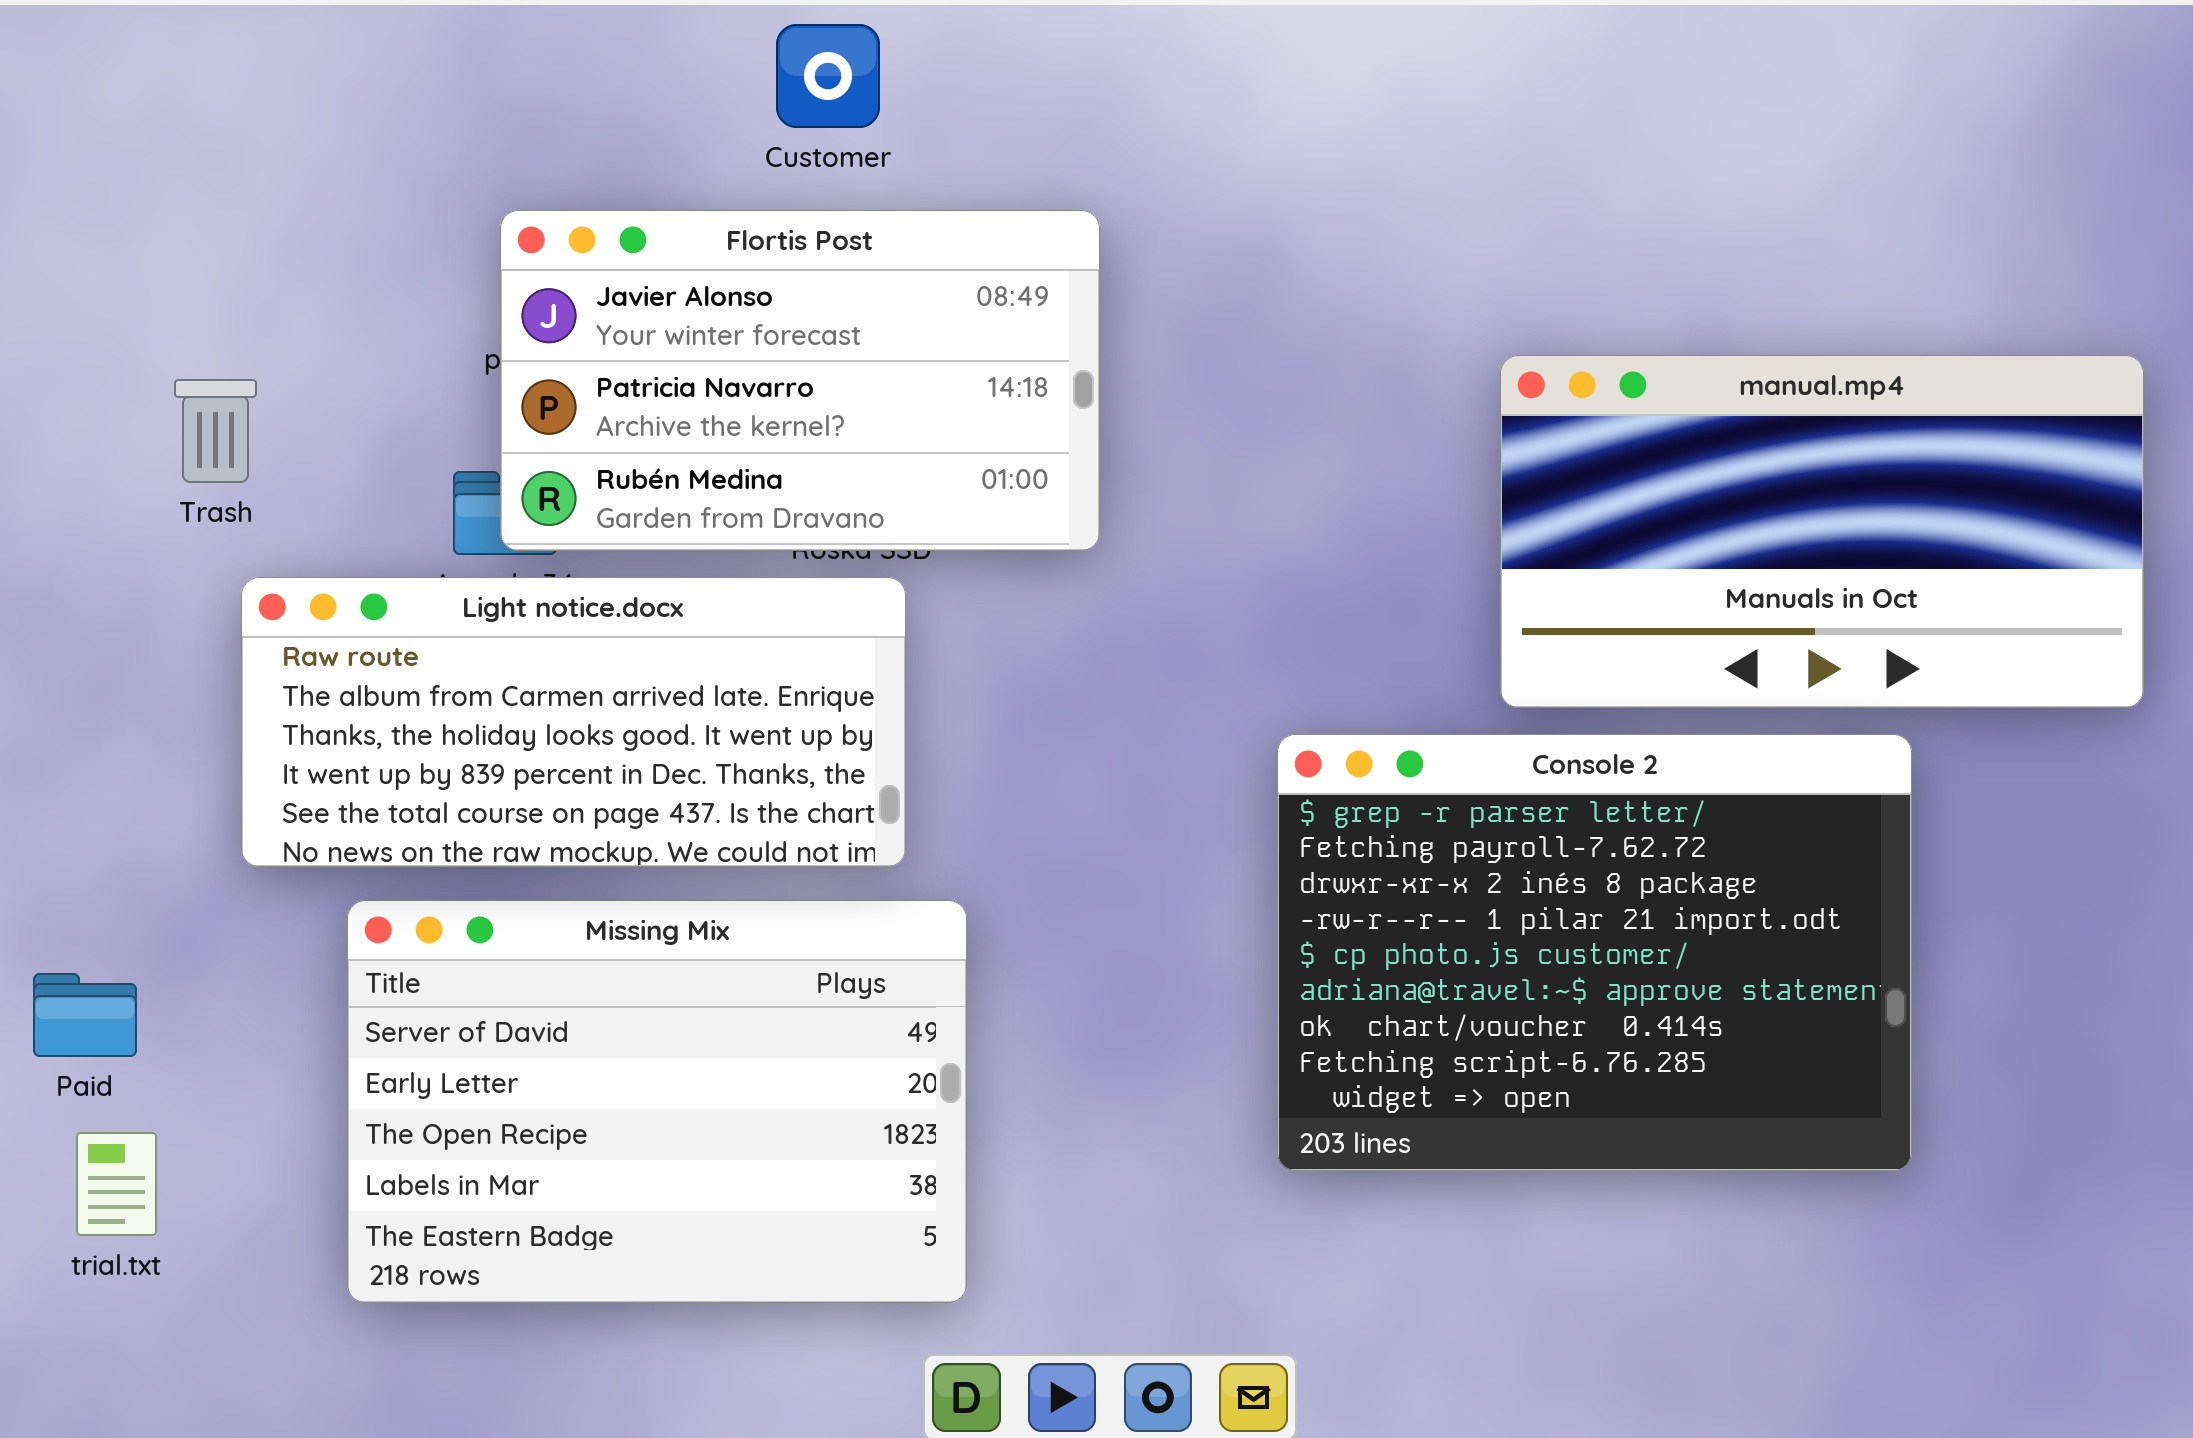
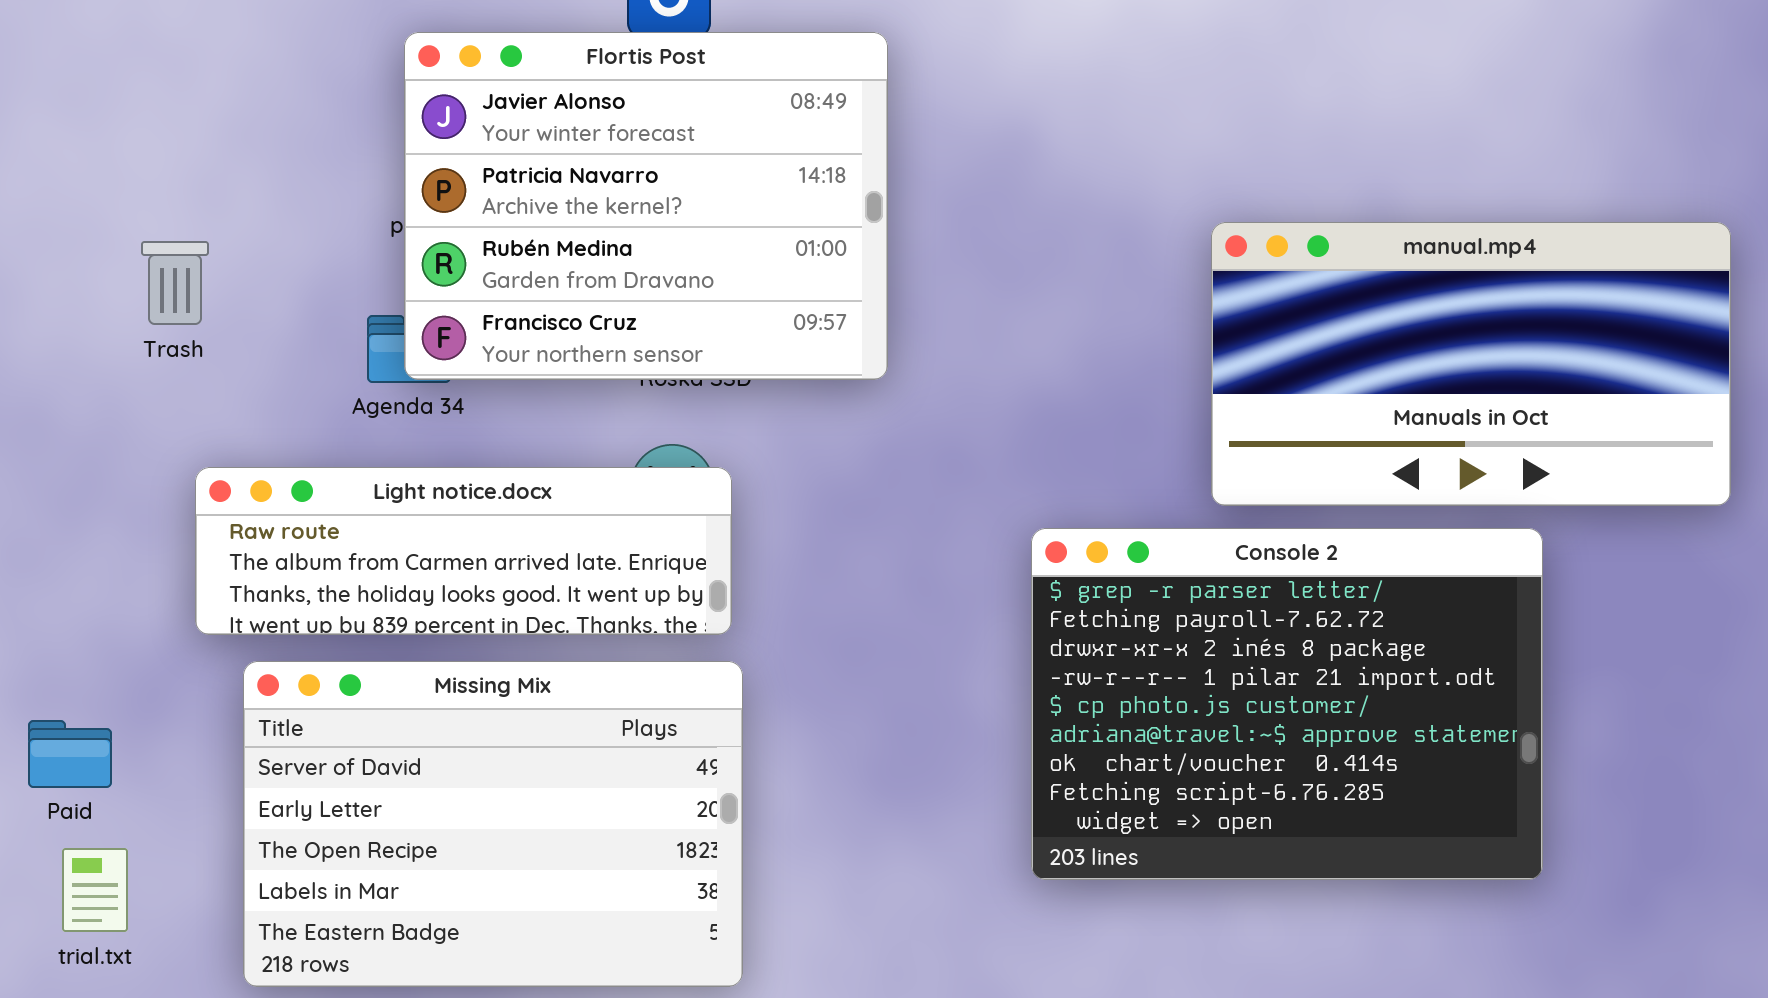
Flortis Post: [500,210,1100,551] -> [404,32,888,380], resized
Light notice.docx: [241,577,906,867] -> [195,467,732,635], resized
Missing Mix: [347,900,967,1303] -> [243,661,743,987], moved

